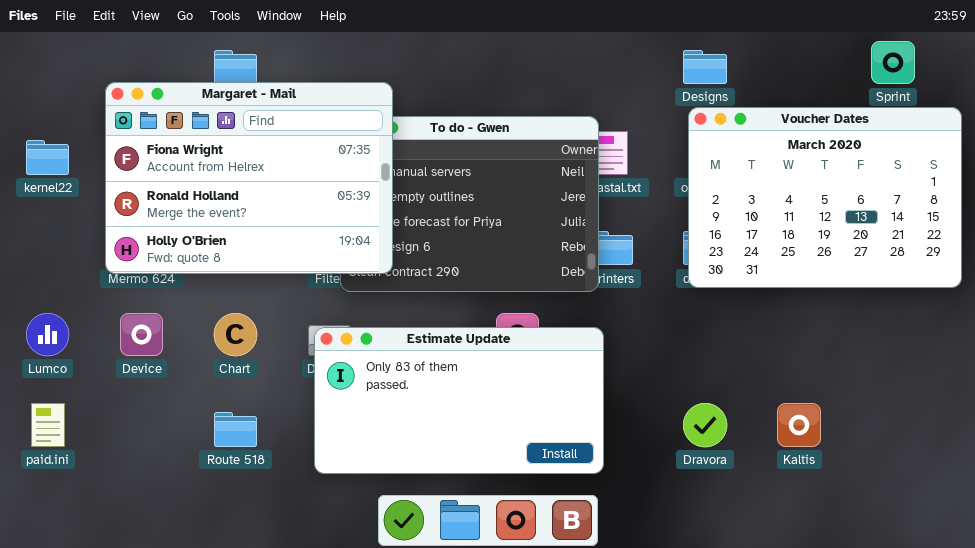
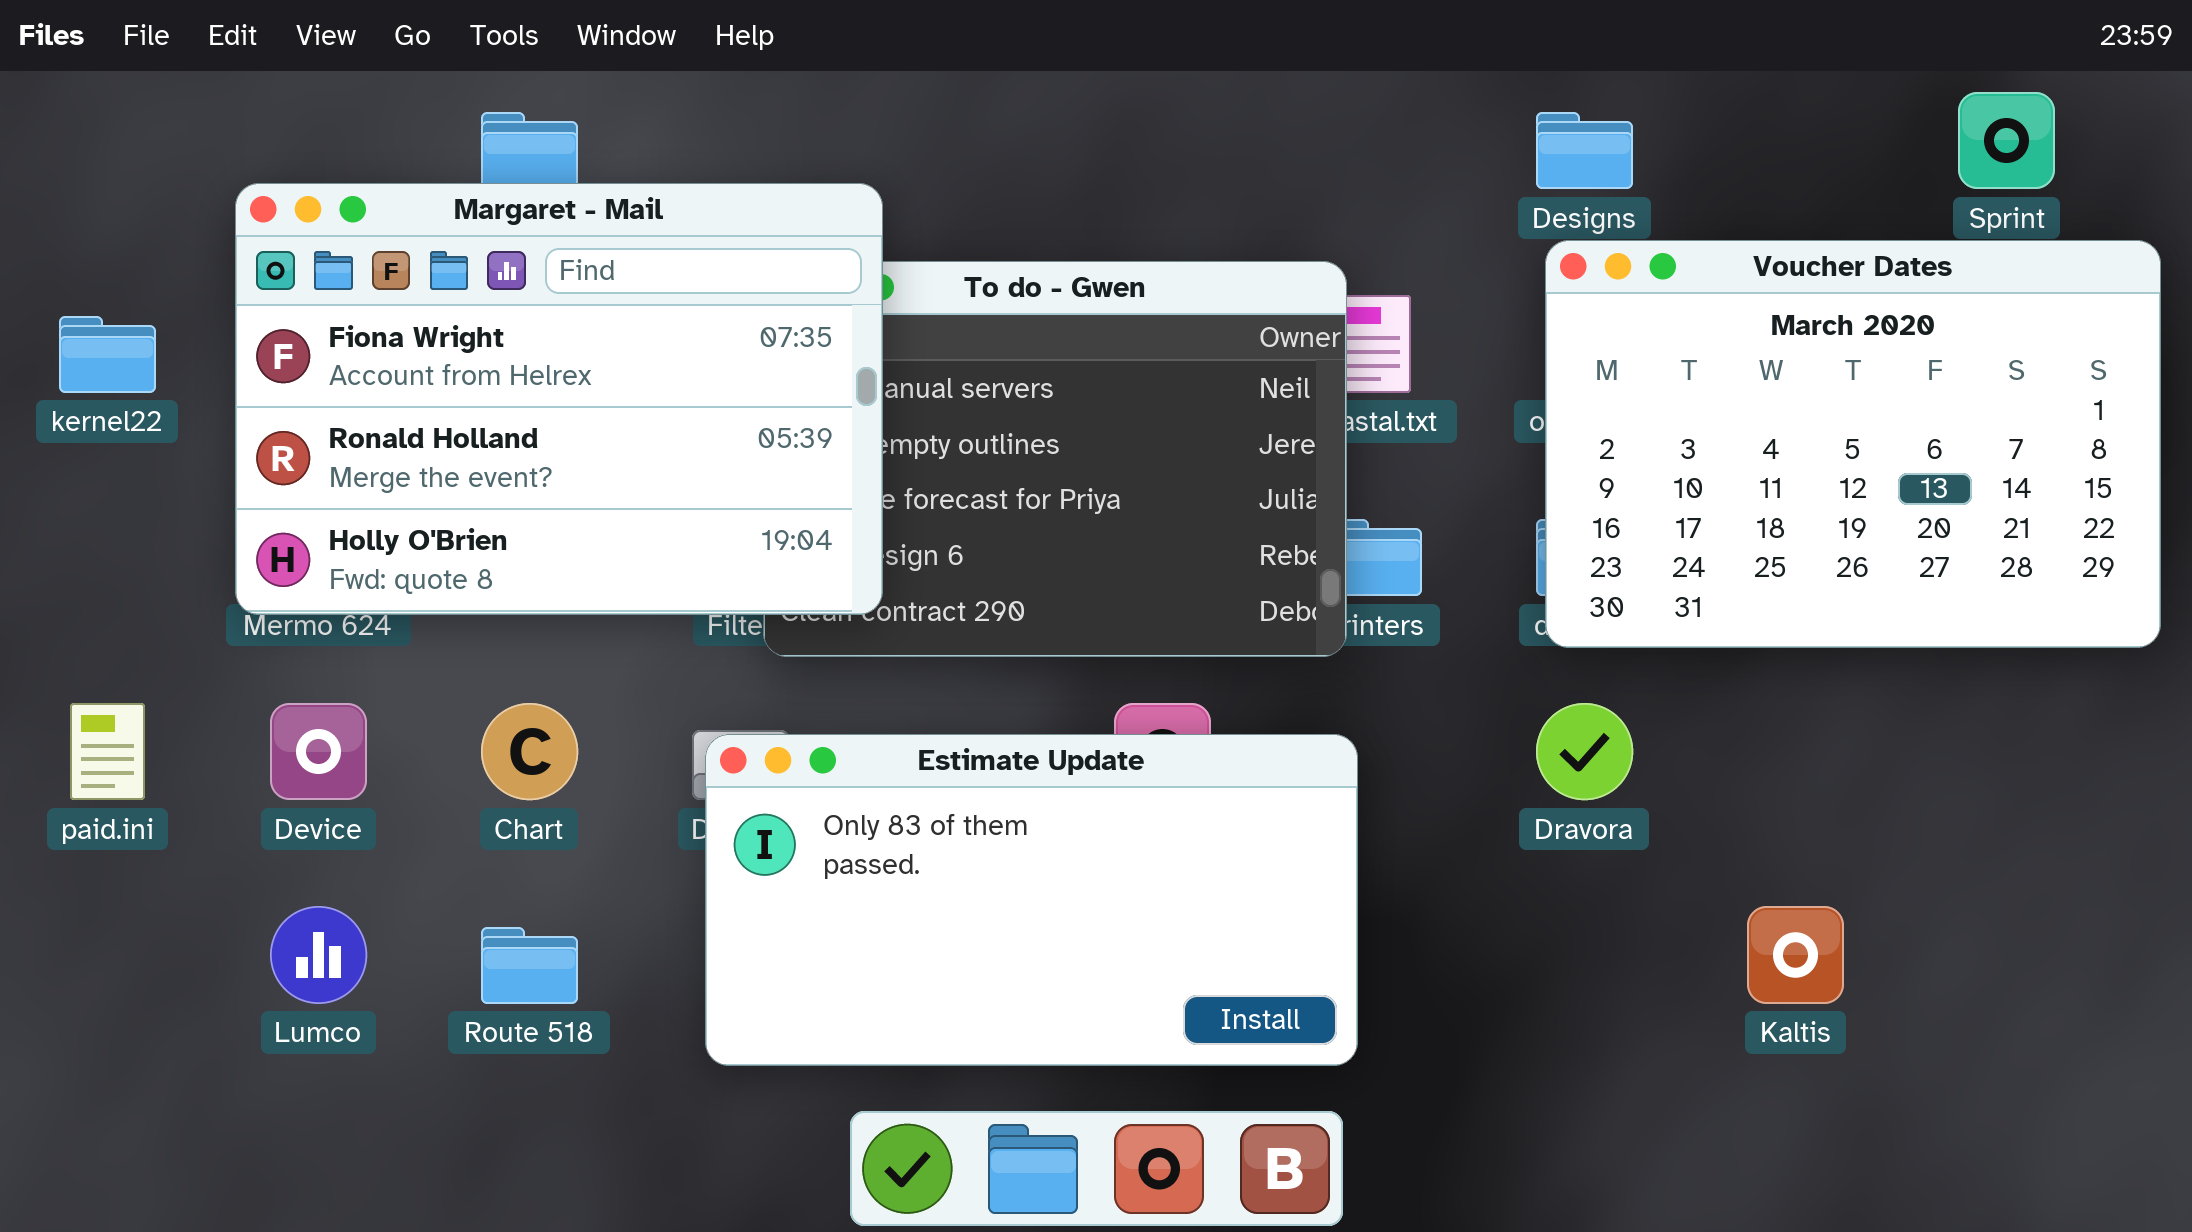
Lumco: [26,313,69,356] -> [270,906,367,1004], moved
paid.ini: [31,403,65,447] -> [70,703,145,800], moved
Dravora: [683,403,727,447] -> [1536,703,1633,800], moved

